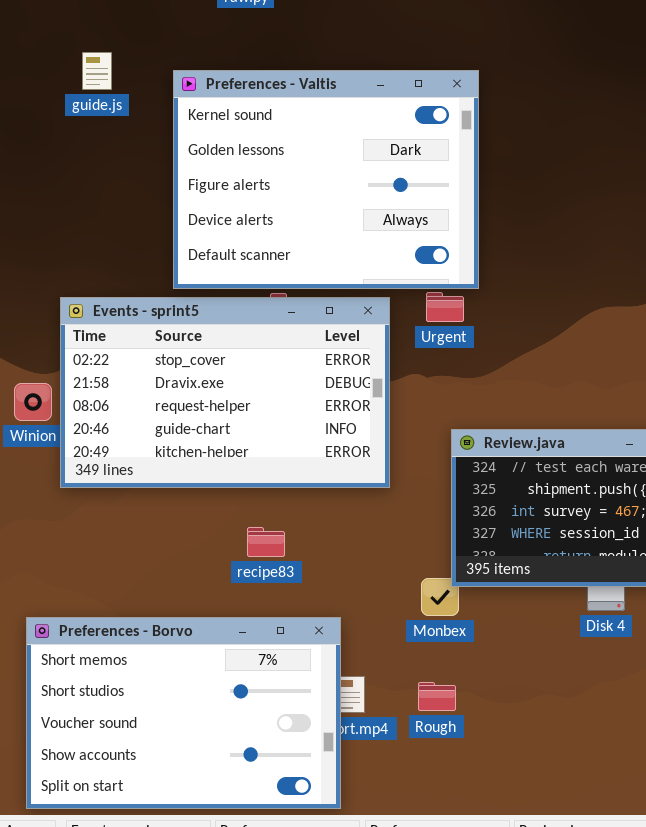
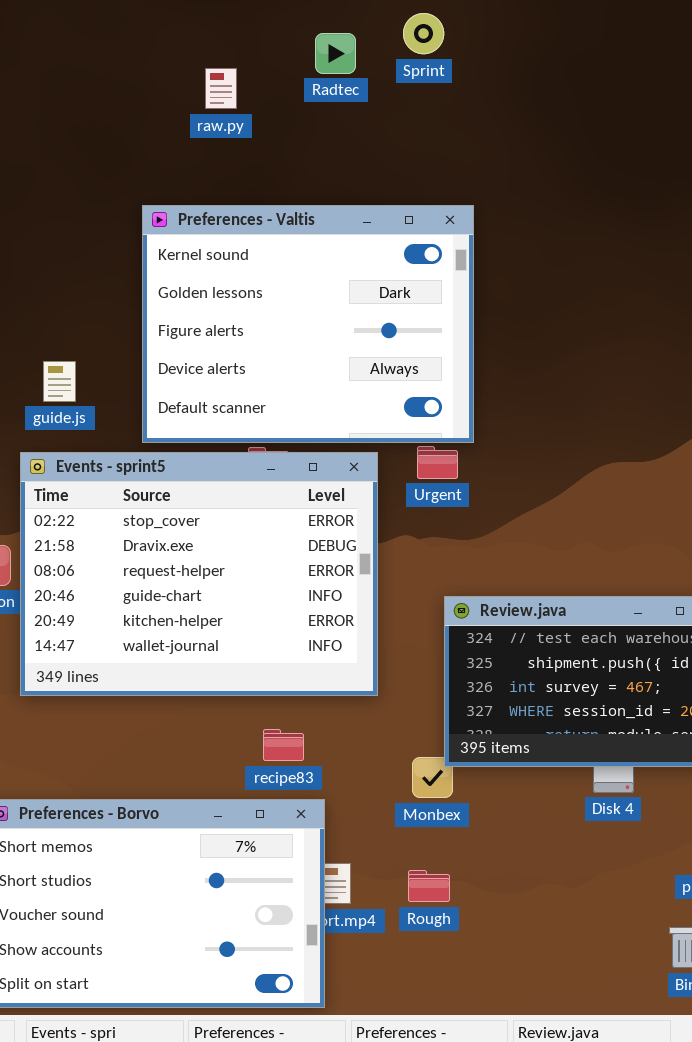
guide.js: [82,52,112,90] -> [43,361,76,402], moved
Events - sprint5: [60,297,390,488] -> [20,452,378,696], resized
recipe83: [247,527,285,557] -> [263,729,304,761], moved

